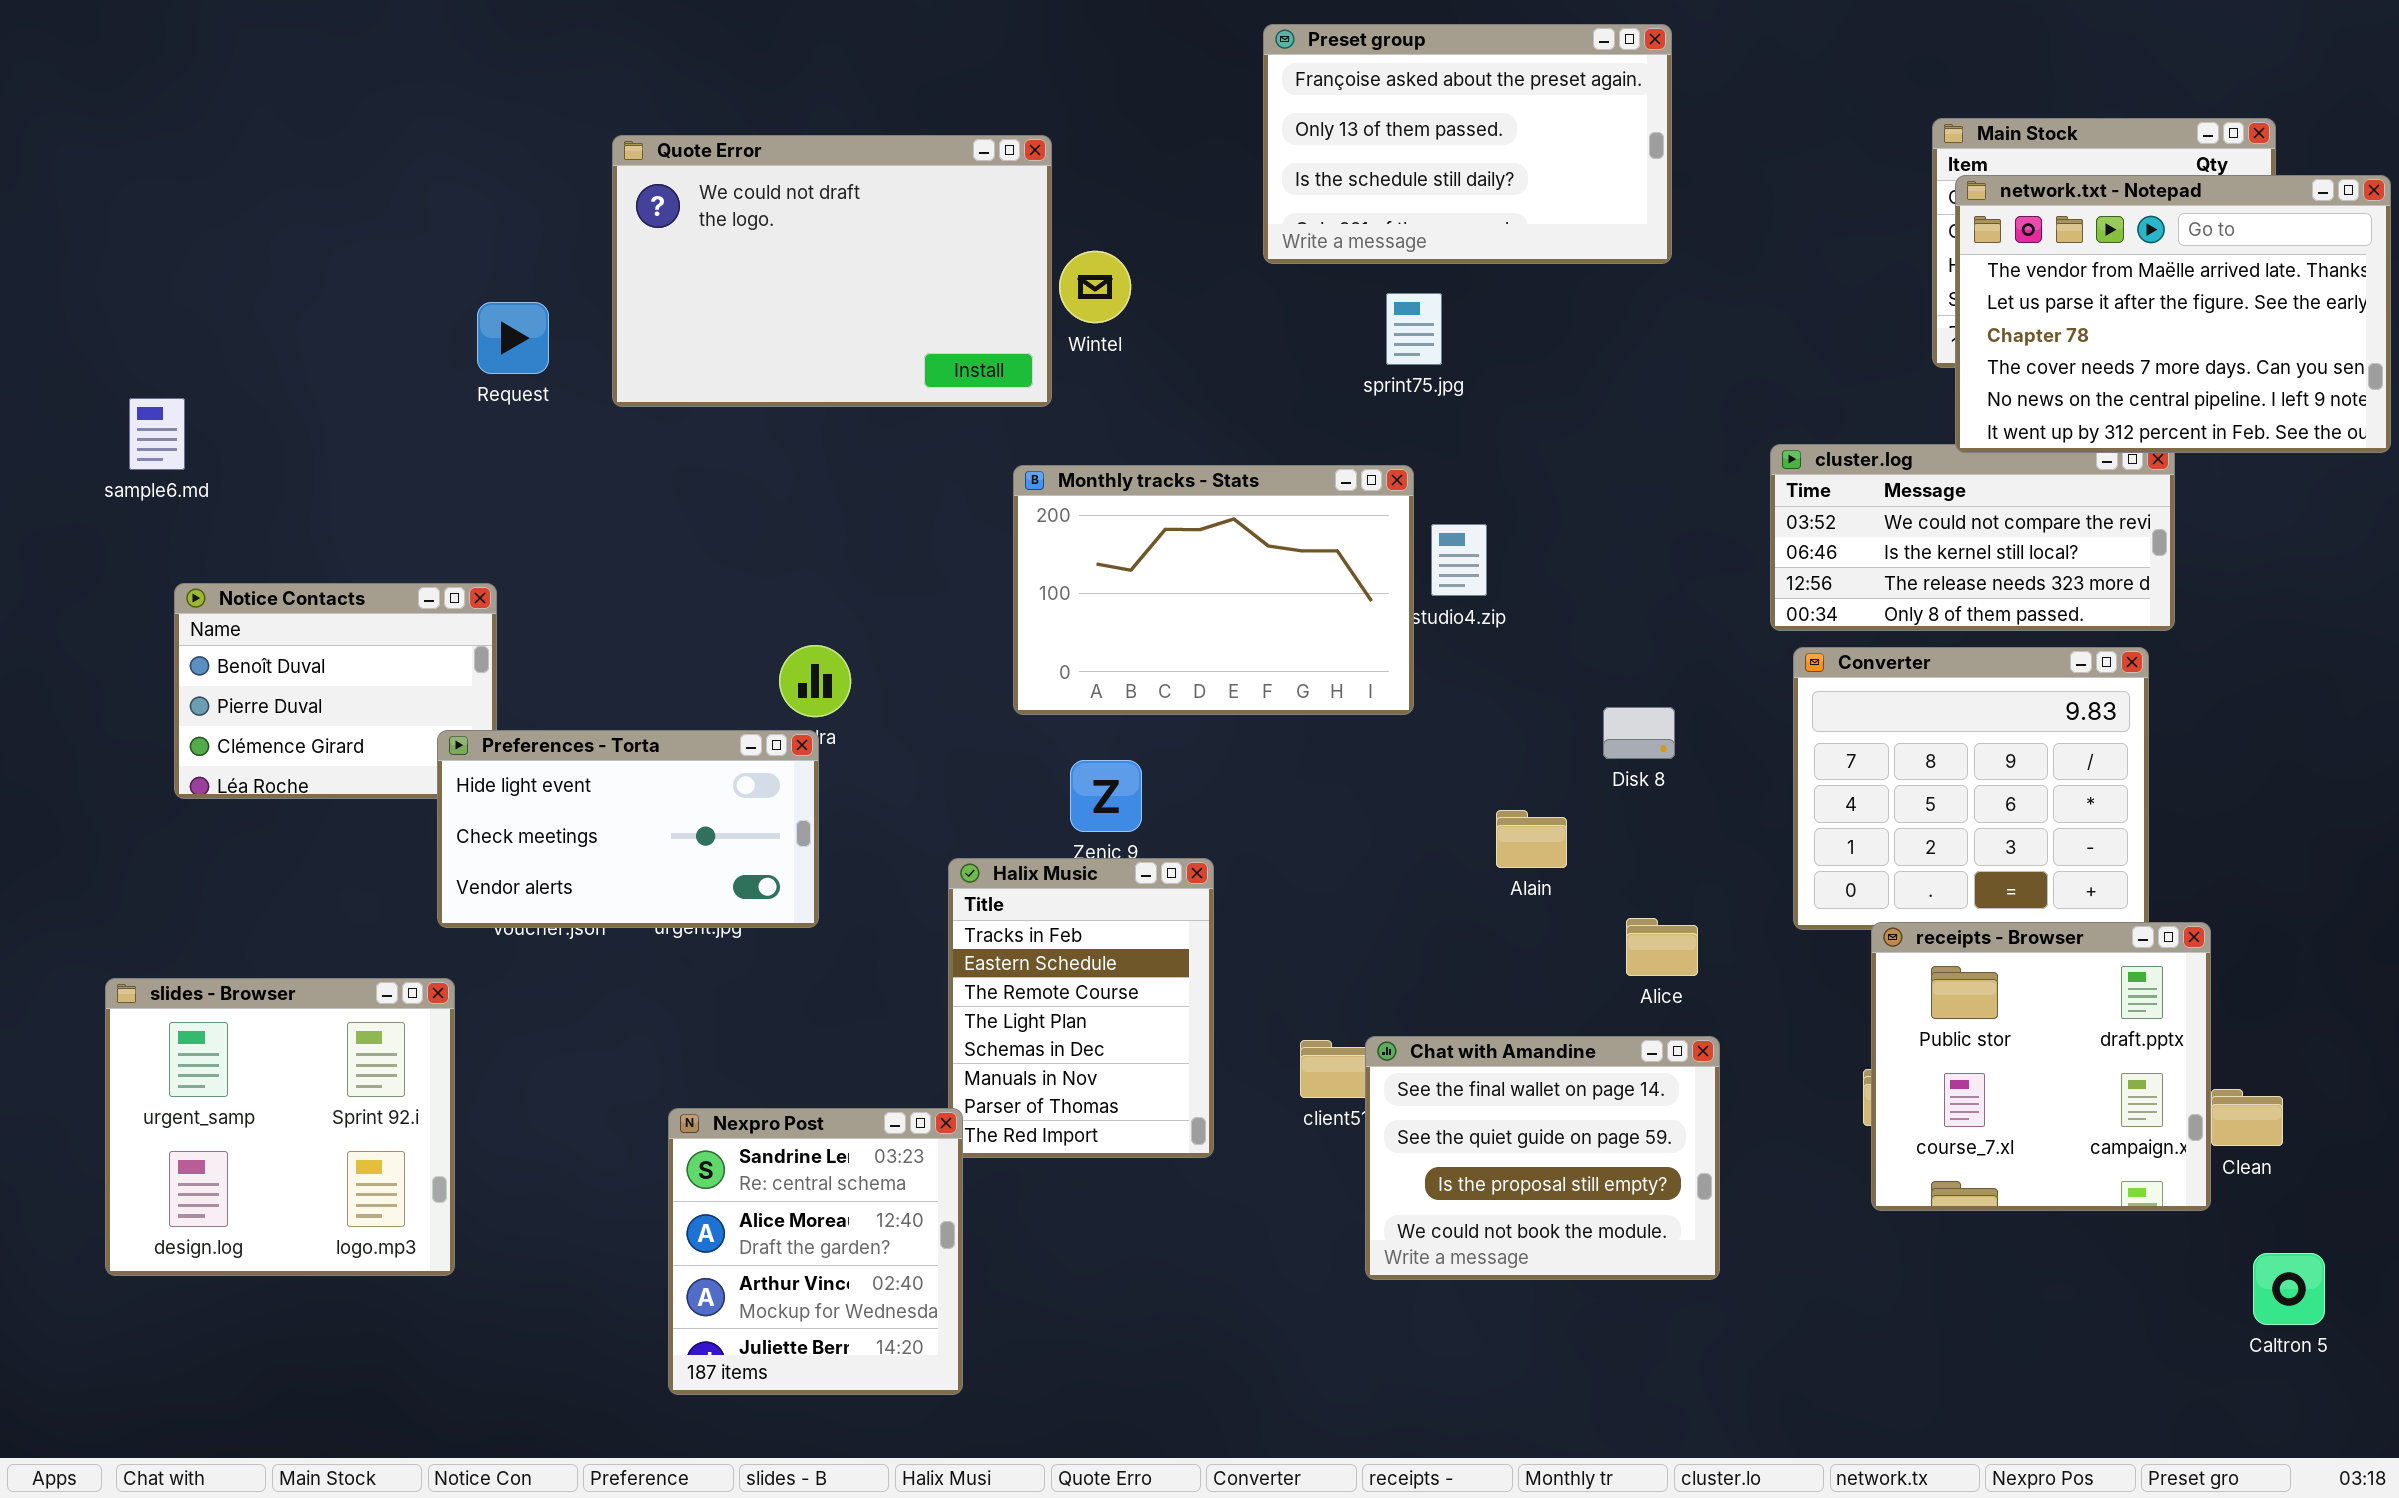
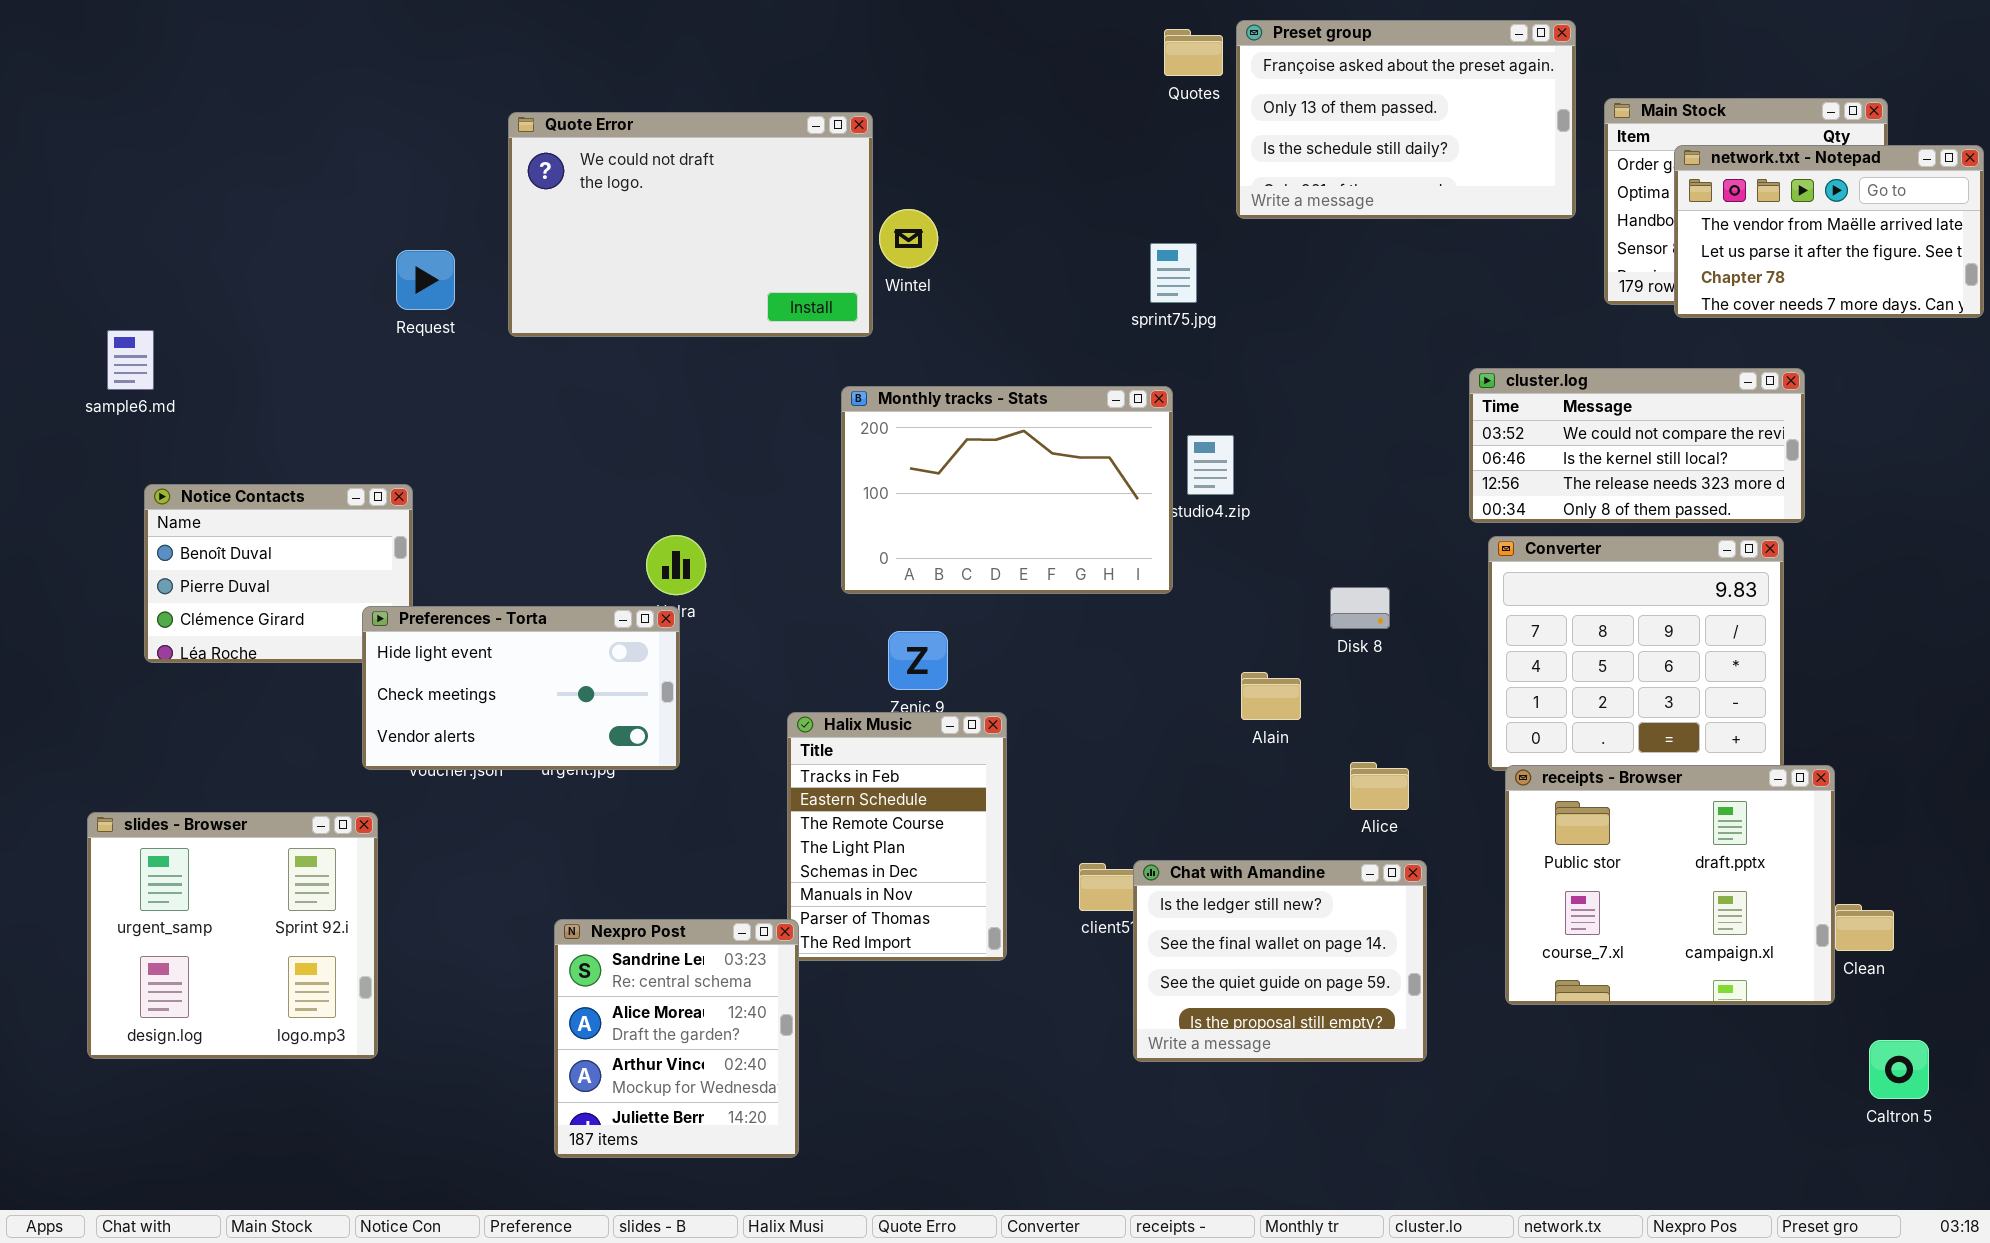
Preset group: [1263,24,1672,264] -> [1236,20,1576,219], moved
network.txt - Notepad: [1955,175,2391,453] -> [1674,145,1984,318], resized
receipts - Browser: [1871,922,2211,1211] -> [1505,765,1835,1005], resized
Chat with Amandine: [1365,1036,1720,1280] -> [1133,860,1427,1062], scrolled up 1 row

